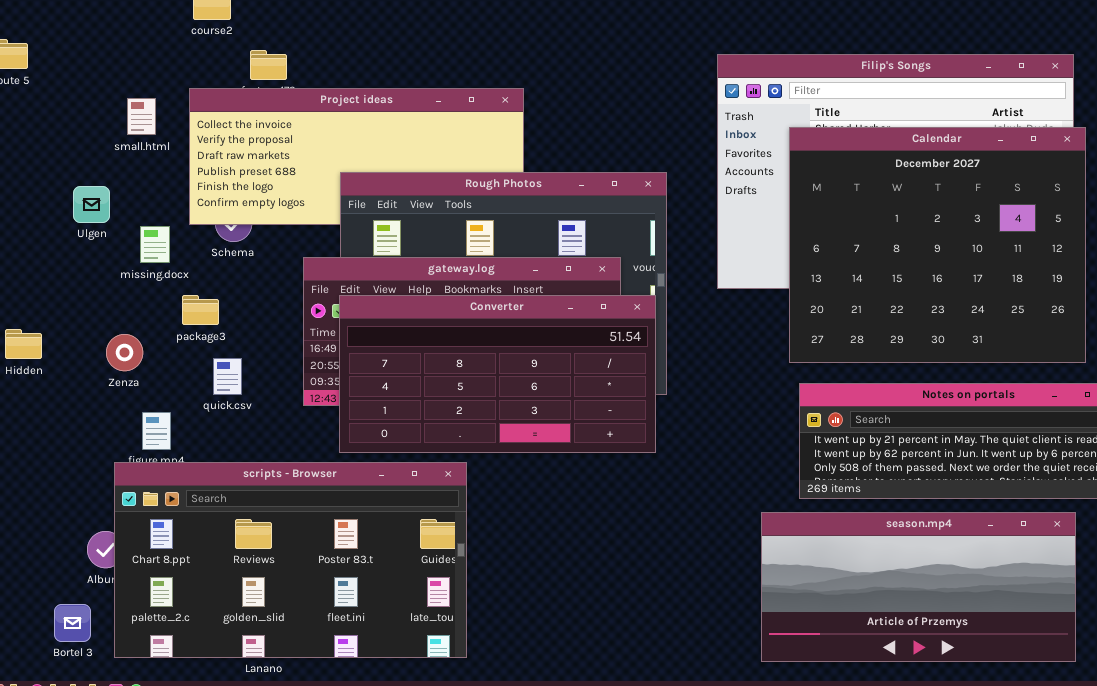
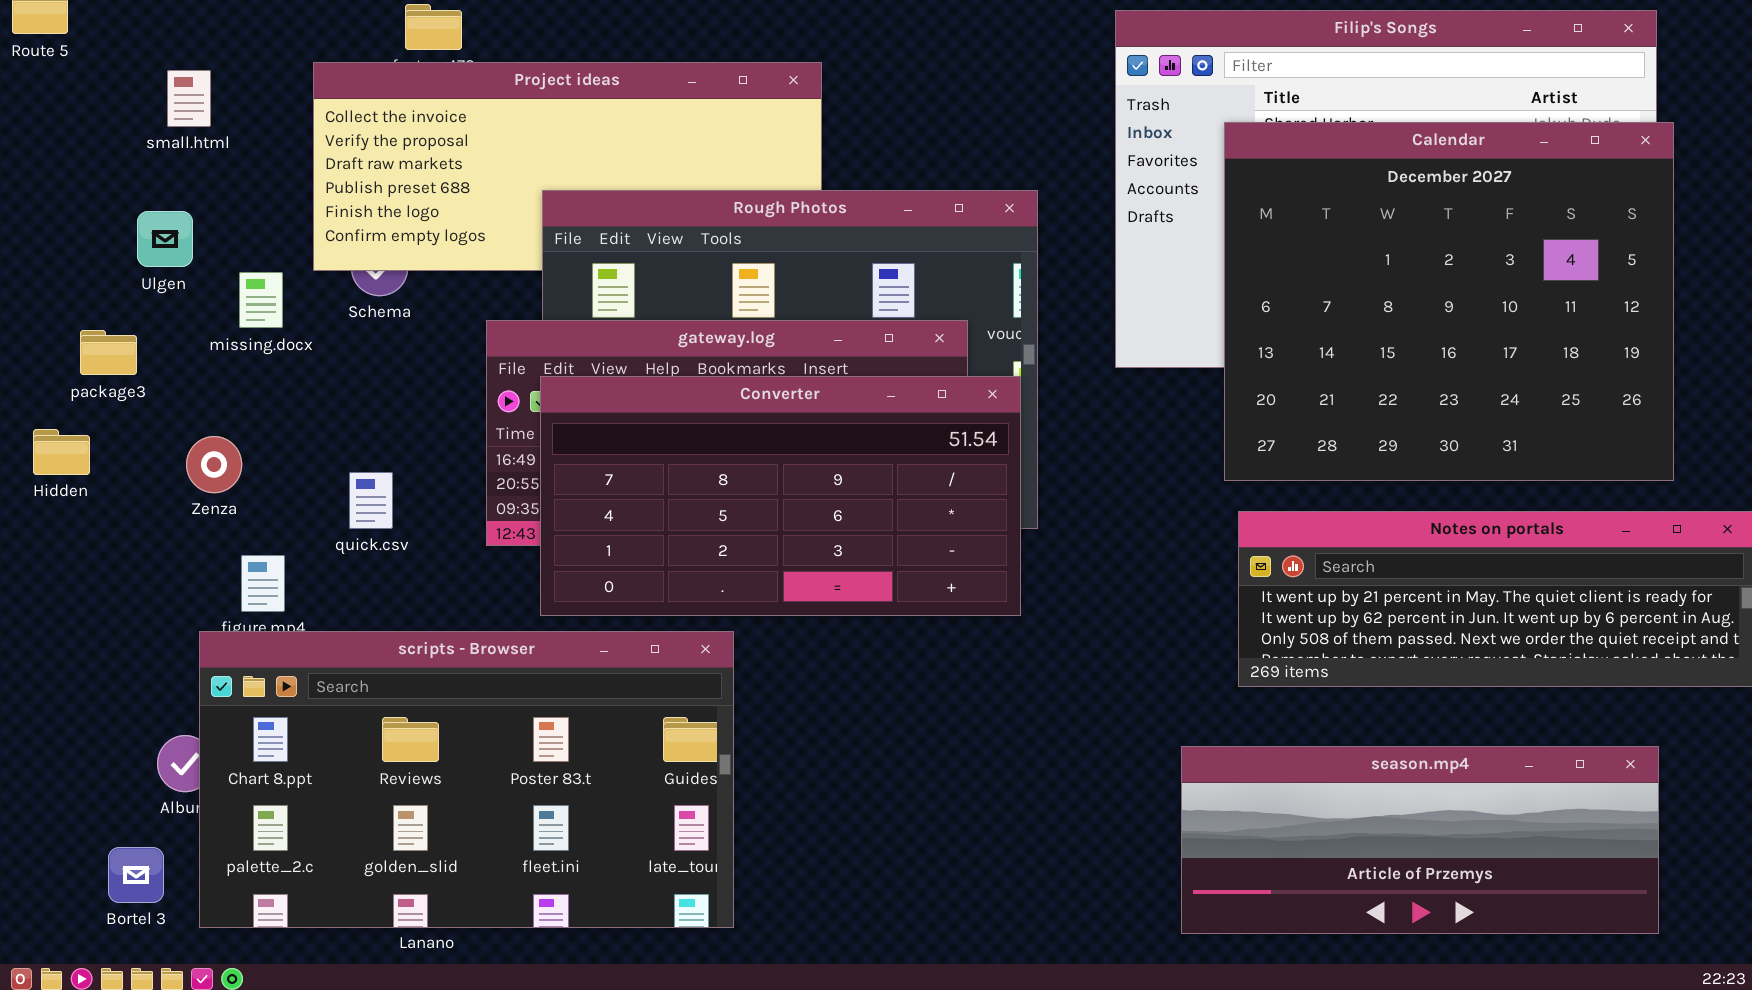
small.html: [127,98,156,135] -> [167,70,211,127], moved
package3: [182,295,219,325] -> [80,330,137,375], moved
season.mp4: [761,512,1076,662] -> [1181,746,1659,934], resized

